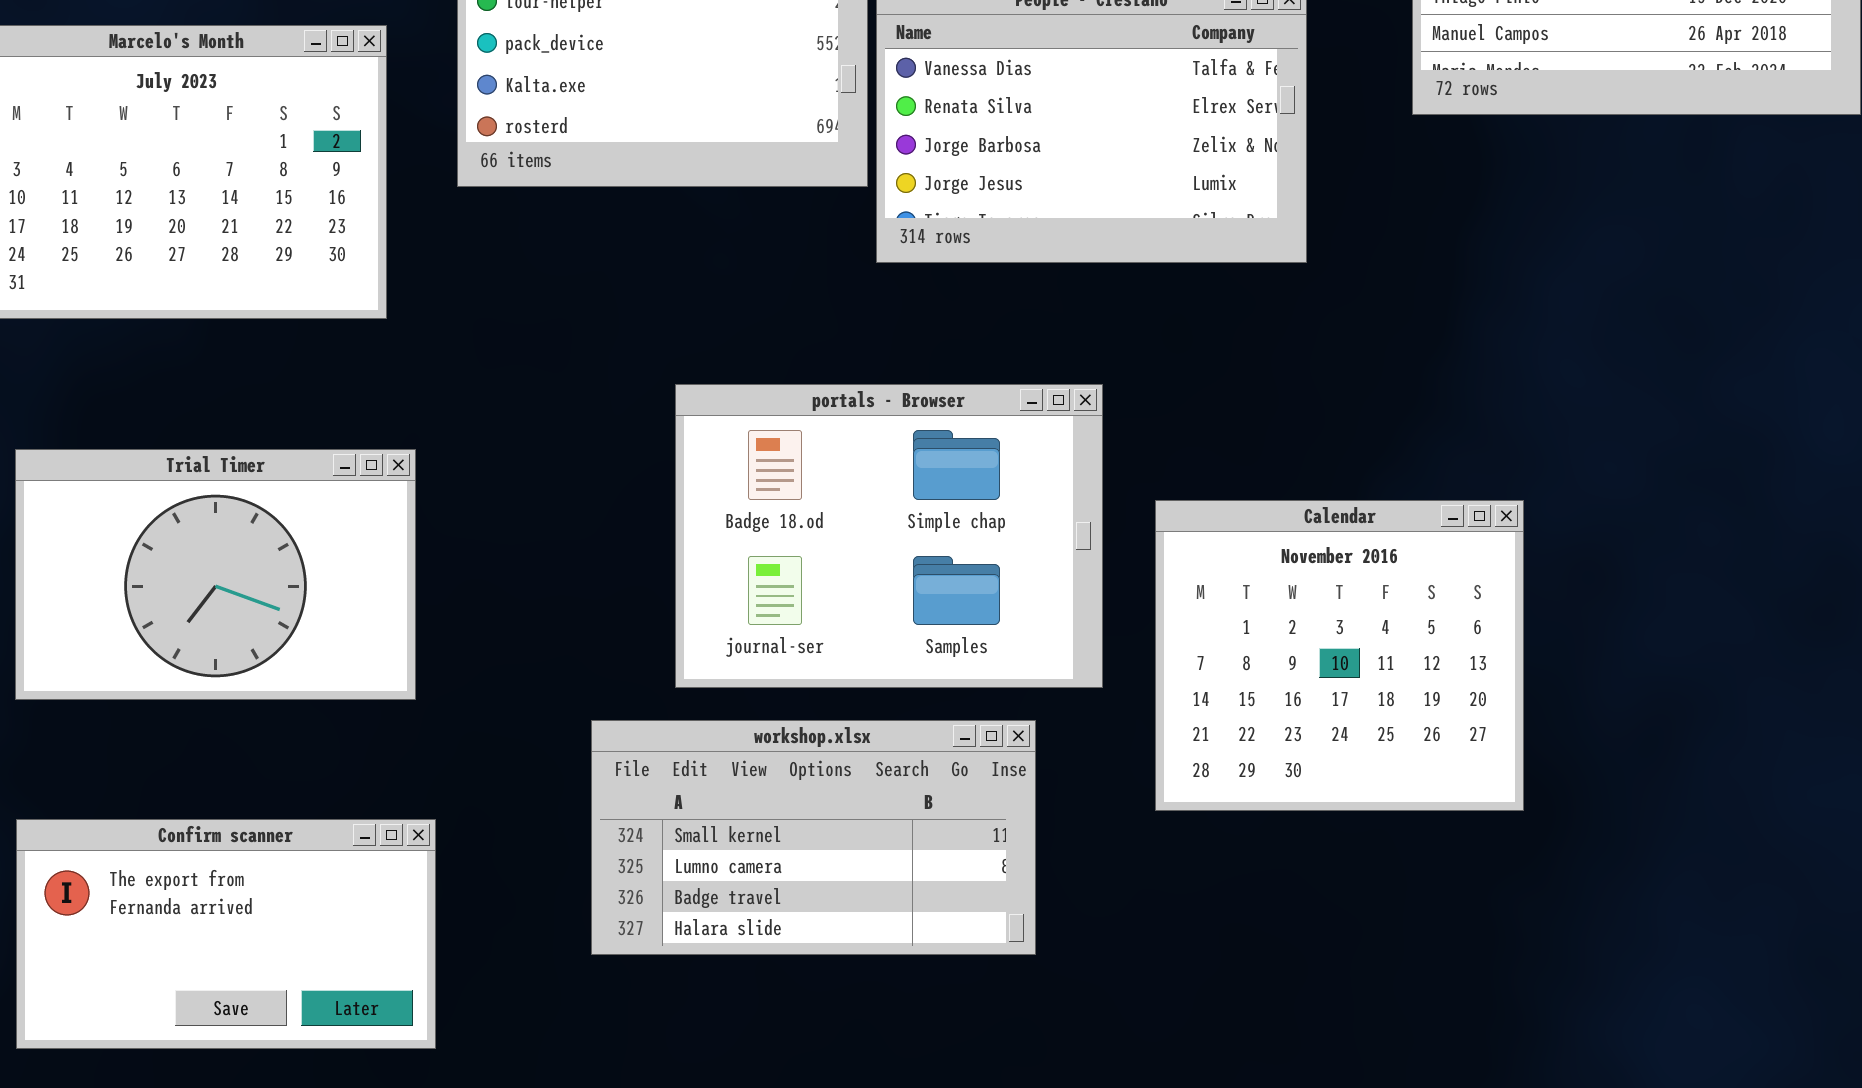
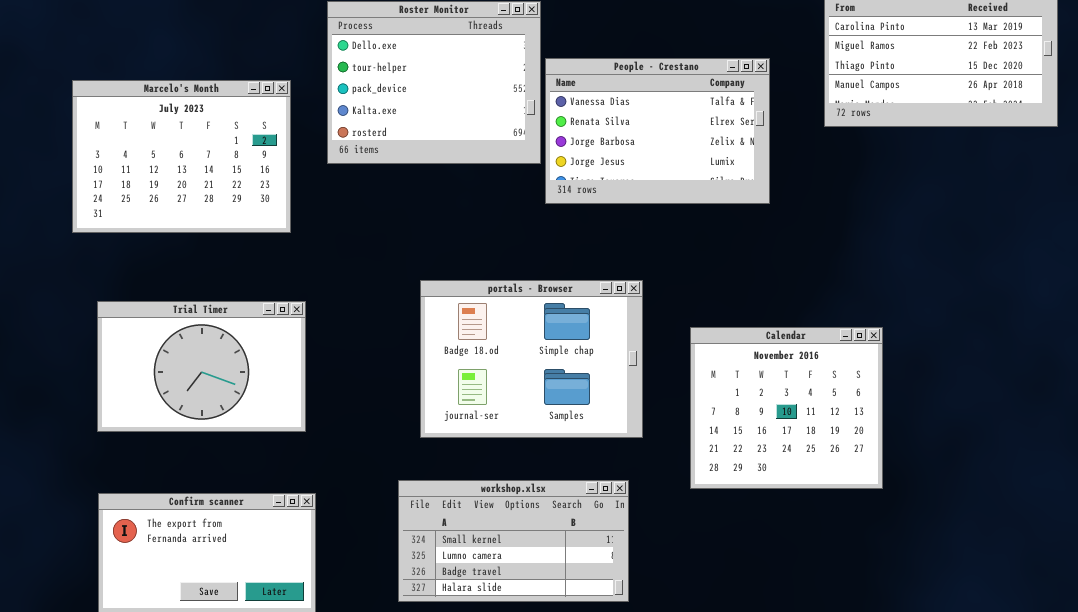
portals - Browser: [675,384,1103,688] -> [420,280,643,438], moved
workshop.xlsx: [591,720,1036,955] -> [398,480,629,602], moved

